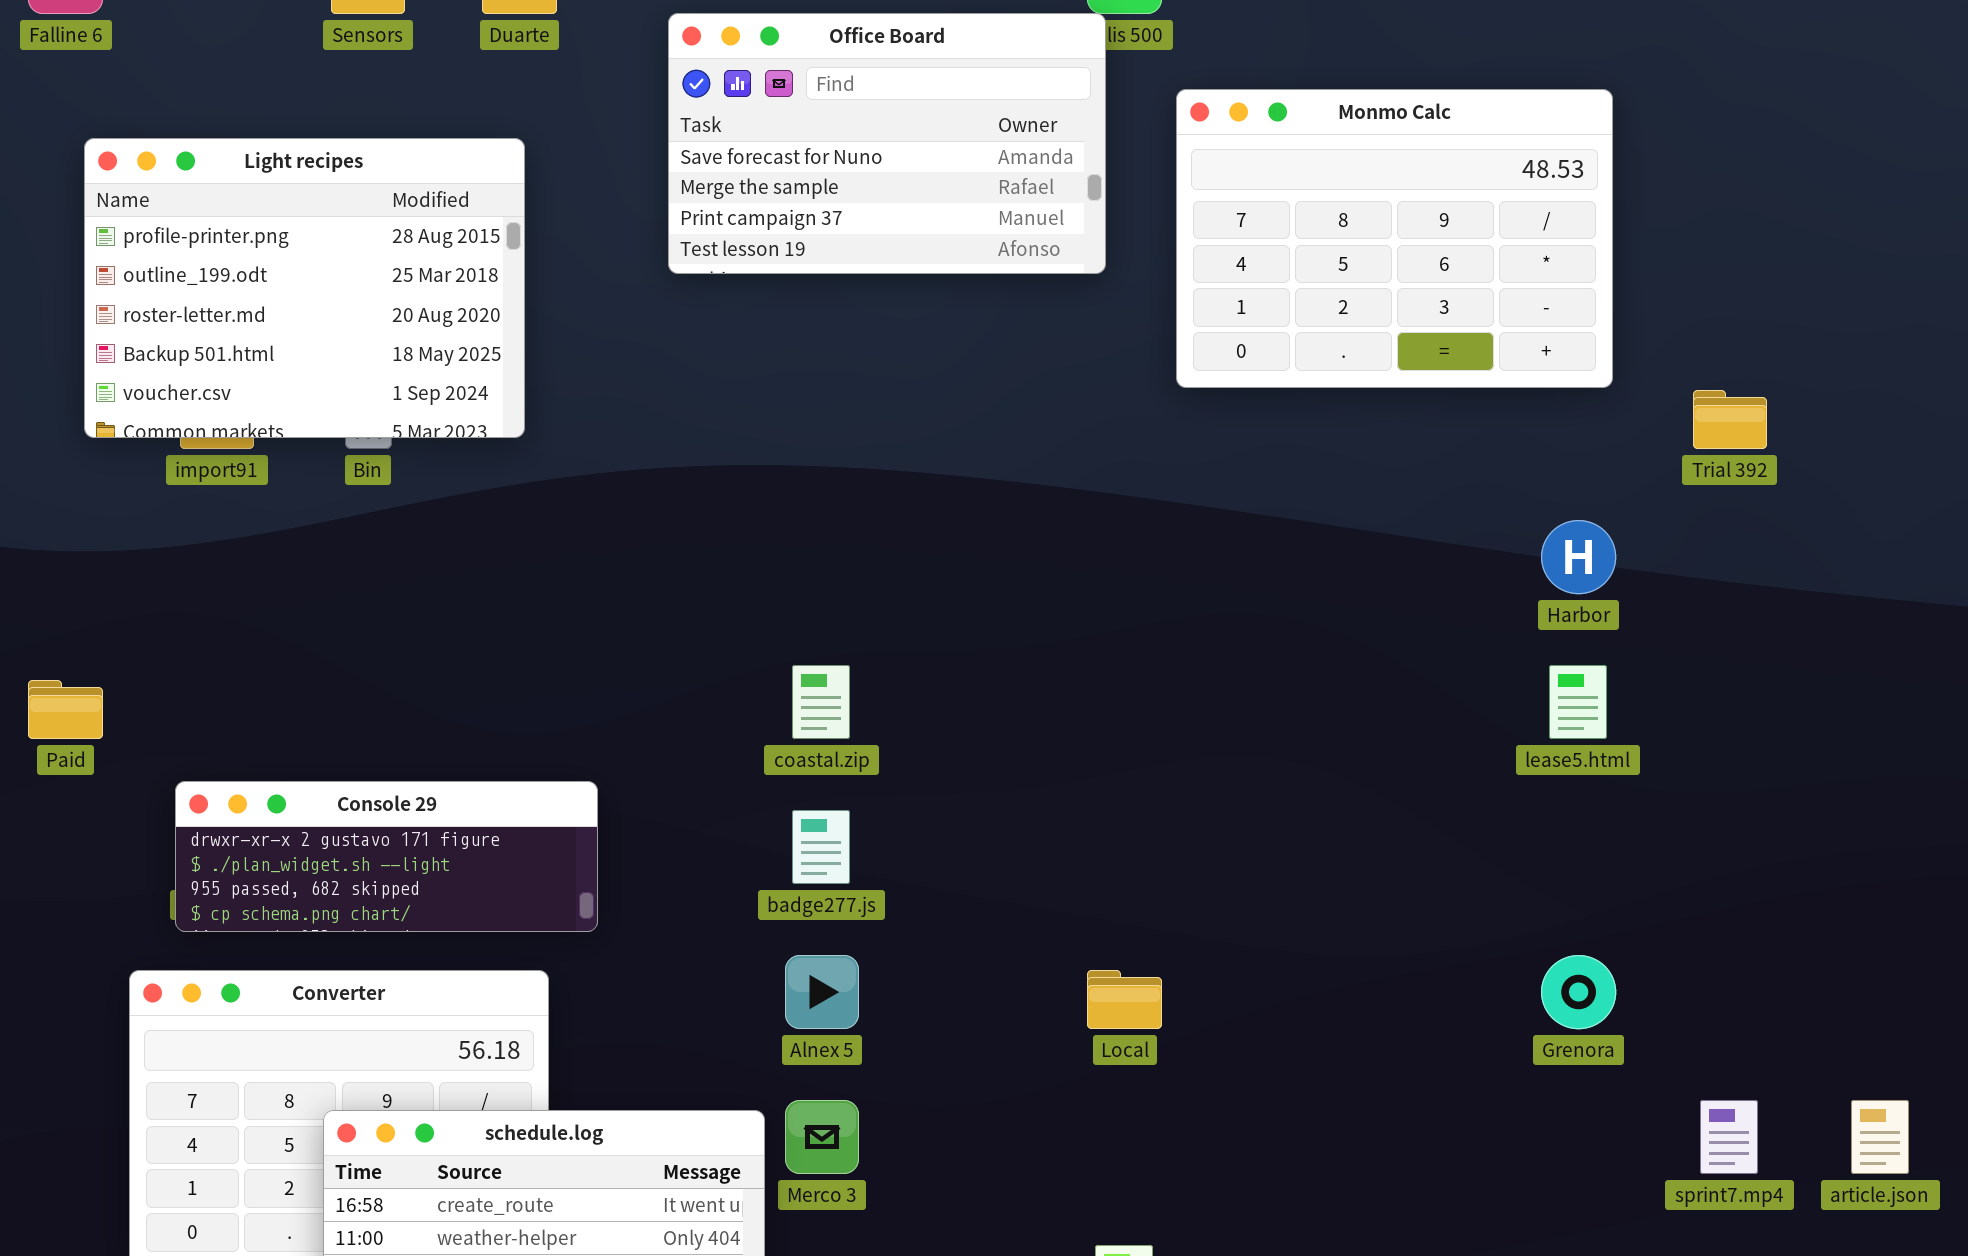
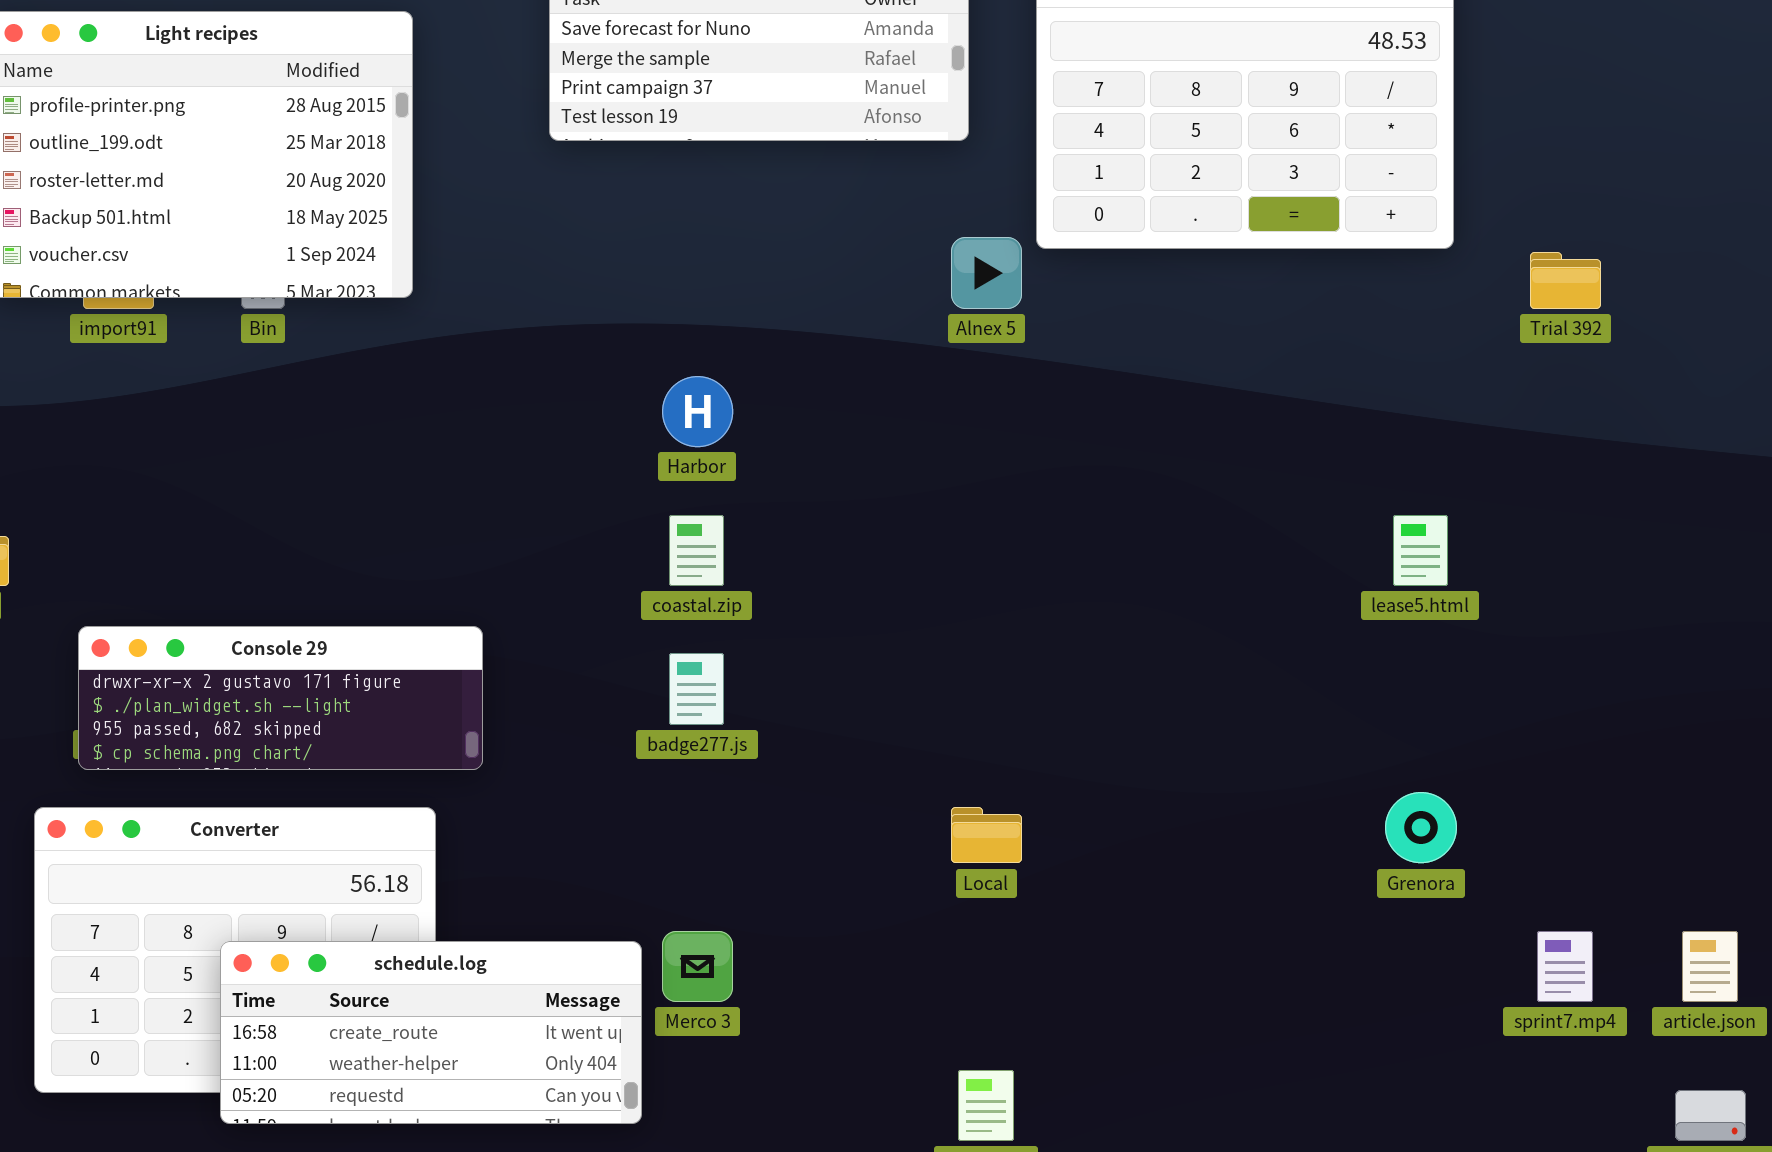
Harbor: [1541,520,1616,594] -> [662,376,733,447], moved
Alnex 5: [785,955,859,1029] -> [951,237,1022,309], moved

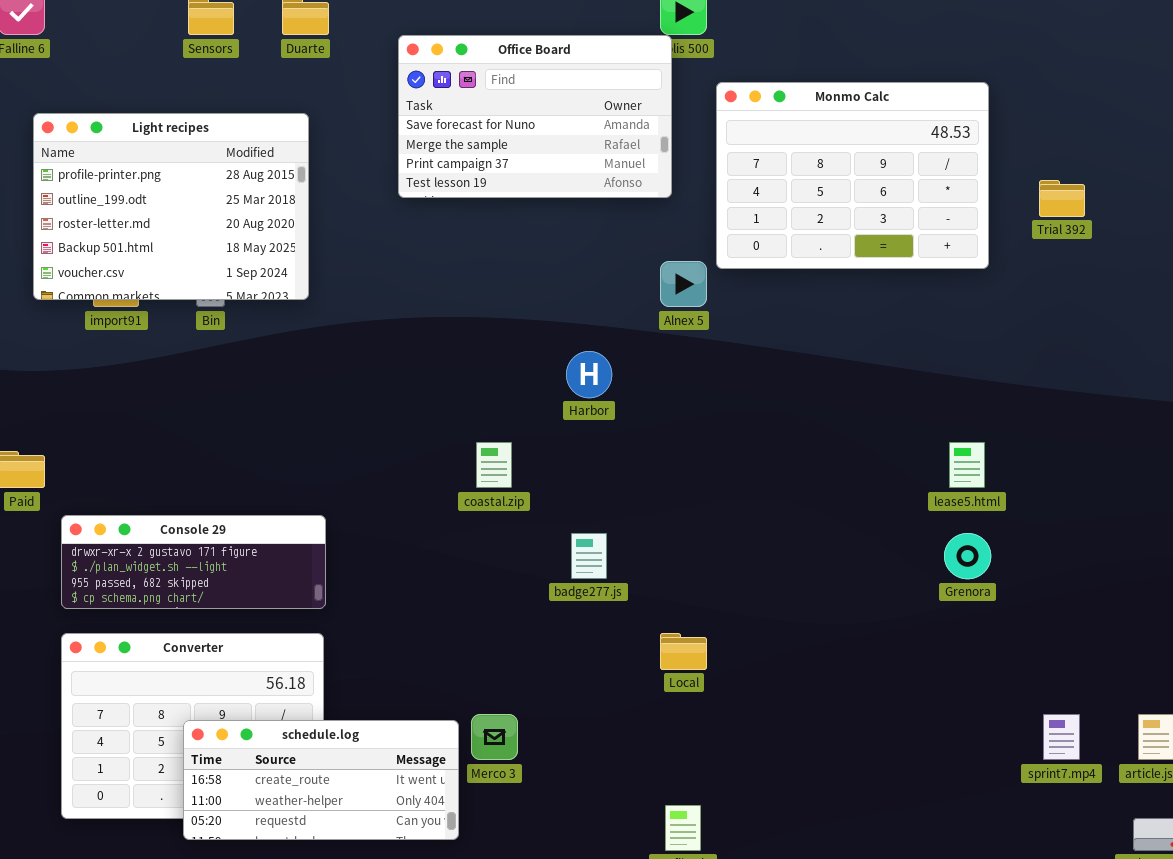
Trial 392: [1530,252,1601,309] -> [1039,180,1085,217], moved
Harbor: [662,376,733,447] -> [566,351,612,398], moved
Console 29: [78,626,483,770] -> [61,515,326,609], moved
badge277.js: [669,653,724,725] -> [571,533,607,579], moved
Grenora: [1385,792,1457,863] -> [944,533,991,579], moved

